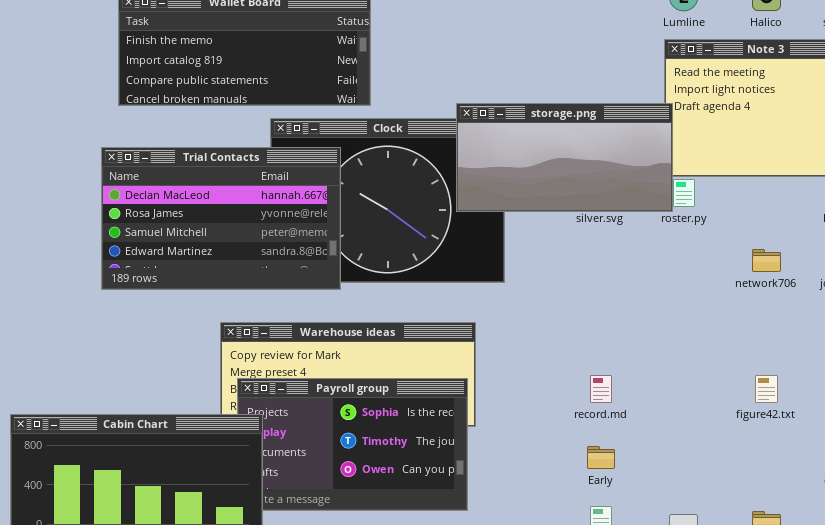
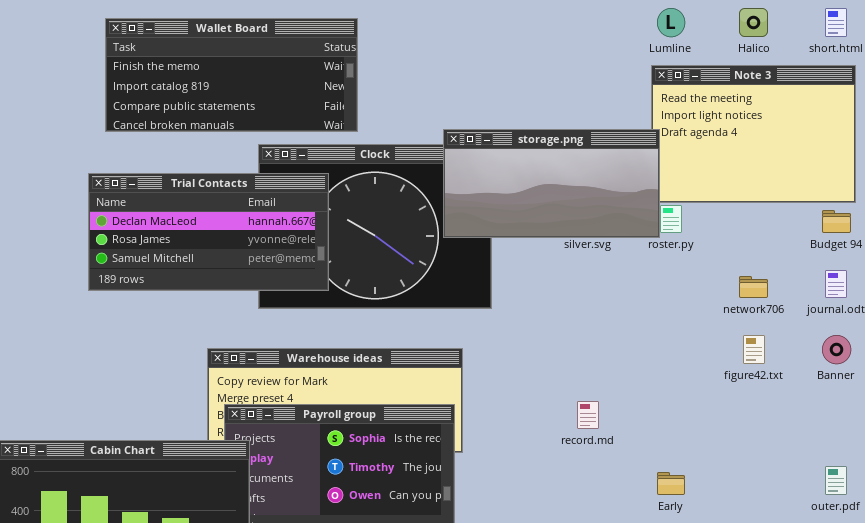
Trial Contacts: [101,147,341,290] -> [88,173,329,291], resized
figure42.txt: [755,375,778,403] -> [743,335,765,364], moved
Early: [587,446,615,469] -> [657,472,685,495], moved

